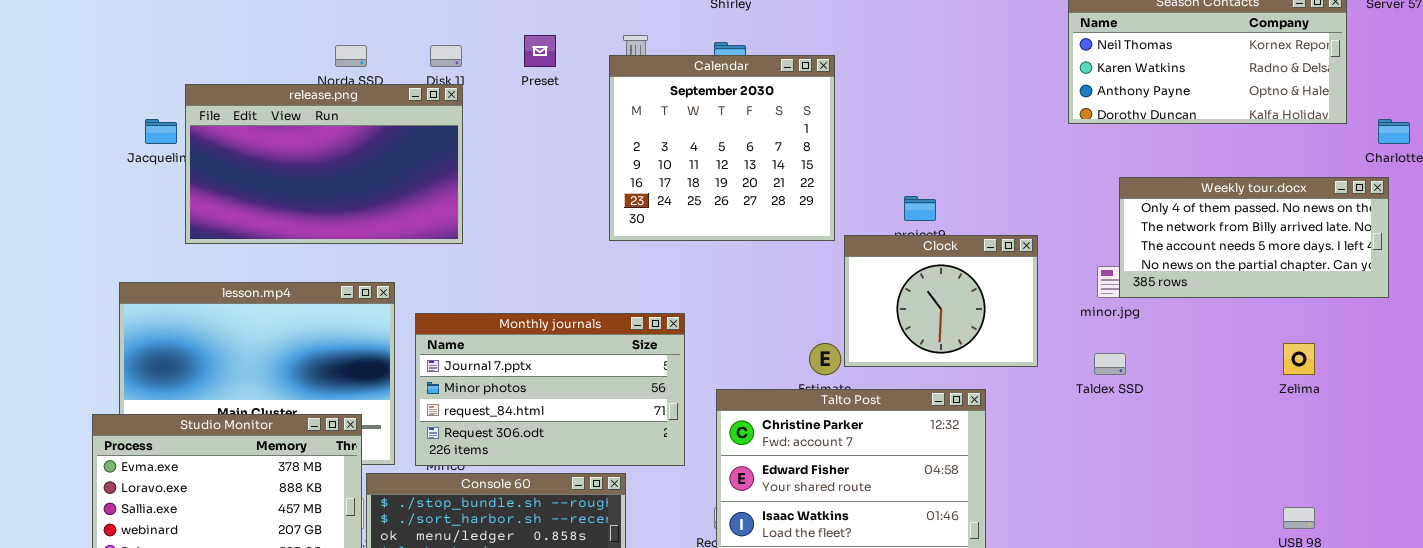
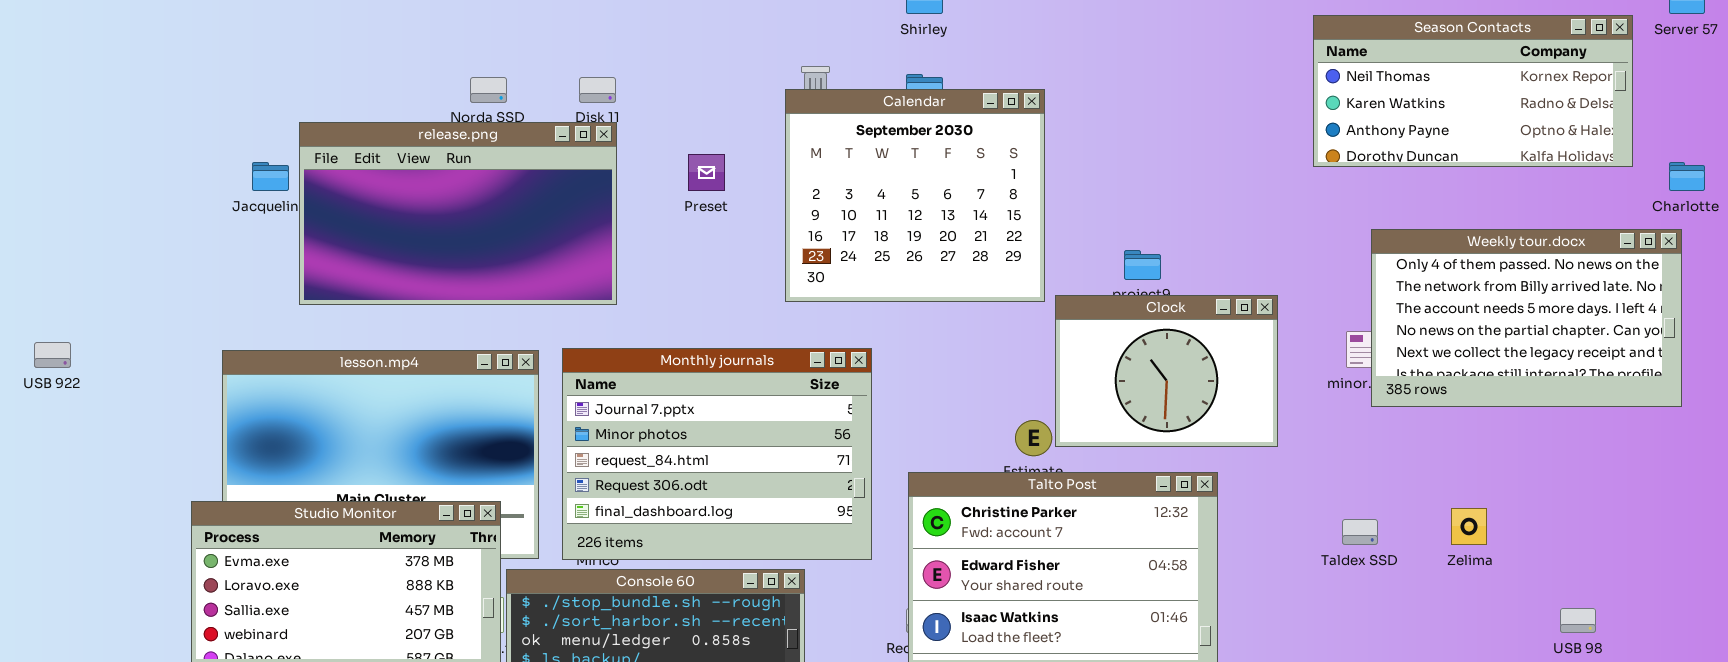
Preset: [524,35,556,67] -> [688,154,725,191], moved
Weekly tour.docx: [1119,177,1389,298] -> [1371,229,1682,407], resized
Monthly journals: [415,313,685,466] -> [562,348,872,560], resized
Zelima: [1283,343,1315,375] -> [1451,508,1487,545], moved
Taldex SSD: [1094,353,1126,375] -> [1342,519,1378,545], moved

